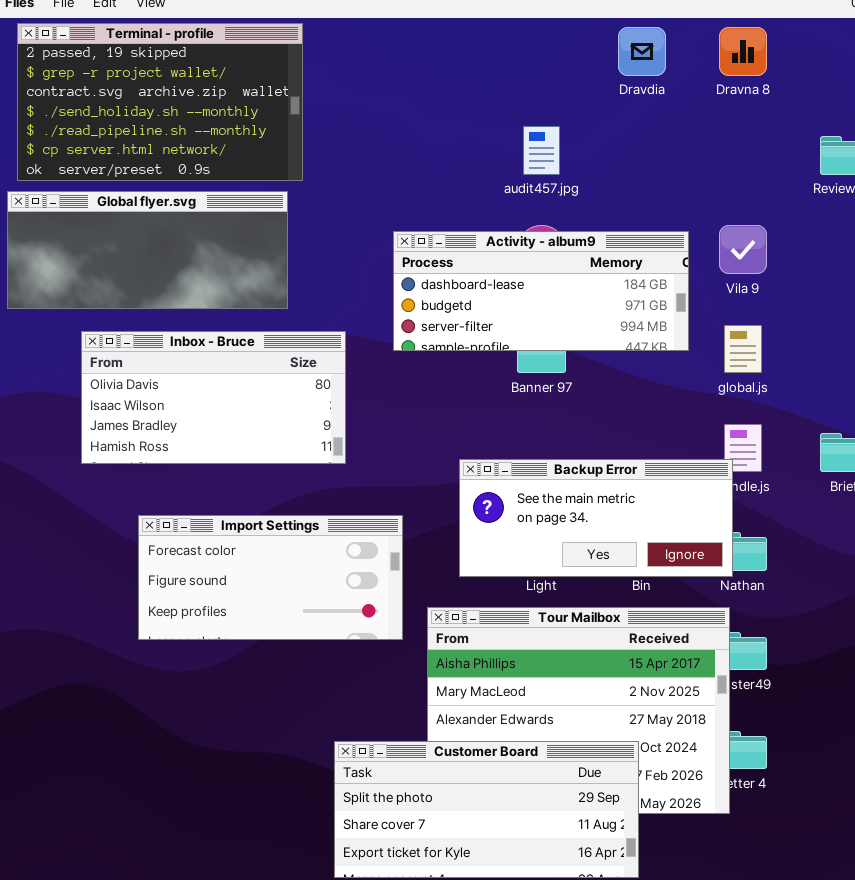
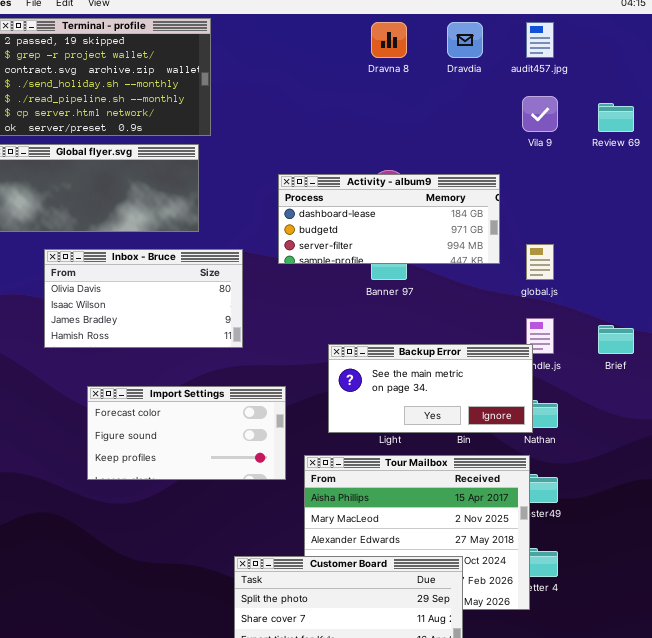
Dravna 8: [719,27,767,76] -> [371,22,407,58], moved
audit457.jpg: [523,126,560,175] -> [526,22,554,58], moved
Vila 9: [719,225,767,274] -> [522,96,558,132], moved

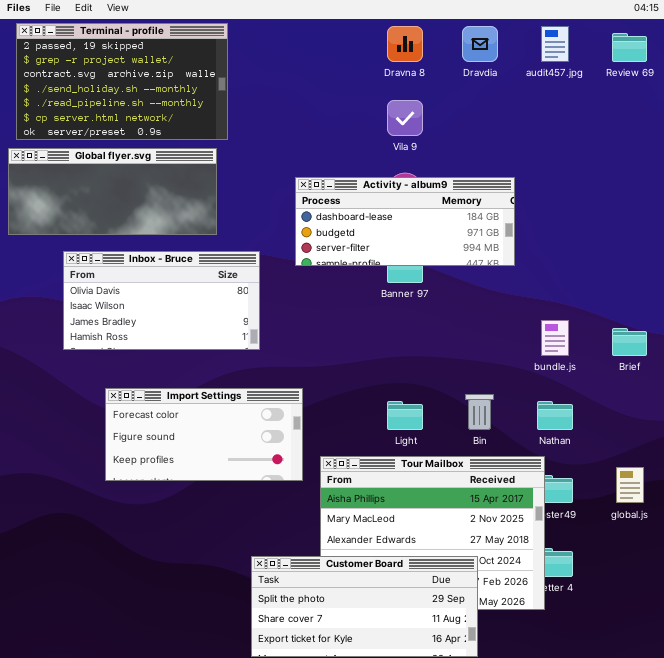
Vila 9: [522,96,558,132] -> [387,100,423,136], moved
Review 69: [598,103,634,132] -> [612,33,647,62], moved
global.js: [526,244,554,280] -> [616,467,644,503], moved
Backup Error: [328,344,533,433] -> none, closed

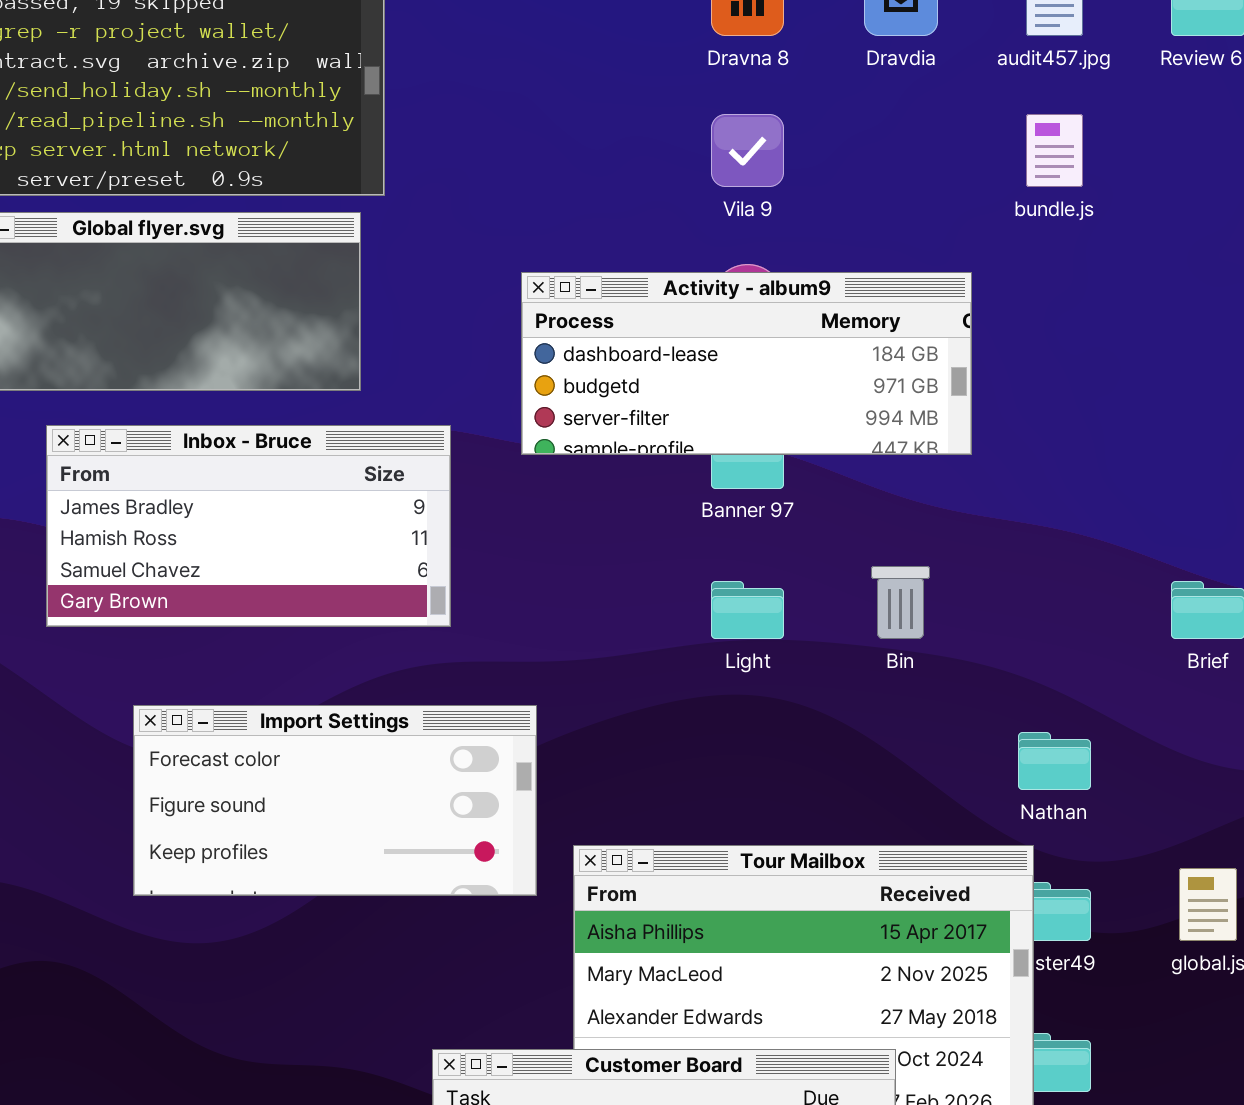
Inbox - Bruce: [63,251,260,350] -> [46,425,451,627], scrolled down 2 rows
bundle.js: [541,320,569,356] -> [1026,114,1083,187], moved
Bin: [465,394,494,430] -> [871,566,930,639], moved
Light: [387,401,423,430] -> [711,581,784,639], moved

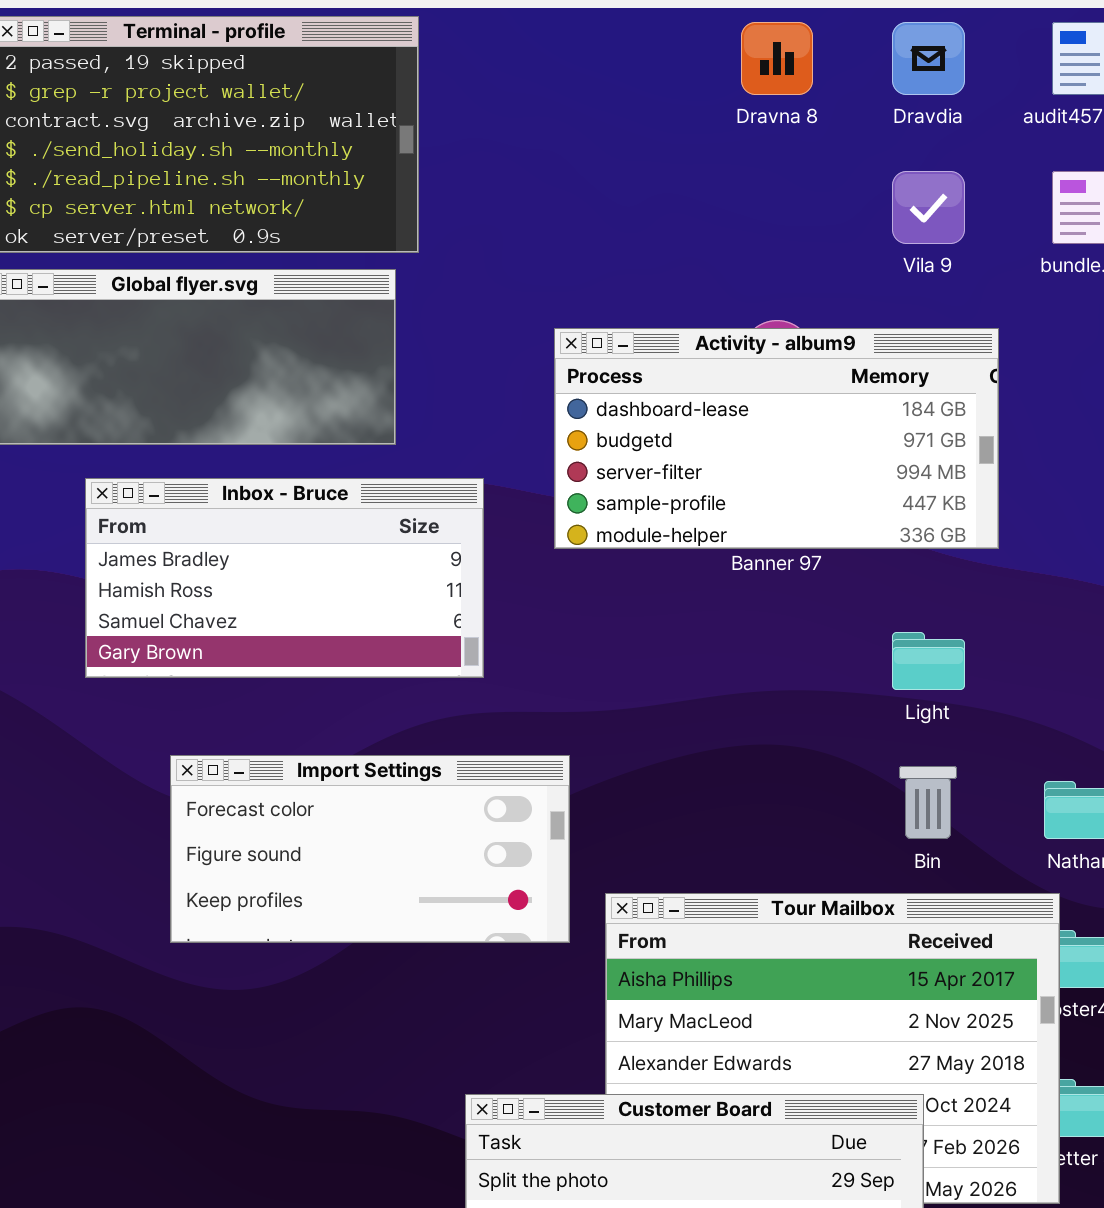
Vila 9: [711,114,784,187] -> [892,171,965,244], moved
Activity - album9: [521,272,972,455] -> [554,328,999,549], resized
Bin: [871,566,930,639] -> [899,766,957,839], moved
Light: [711,581,784,639] -> [892,632,965,690], moved

